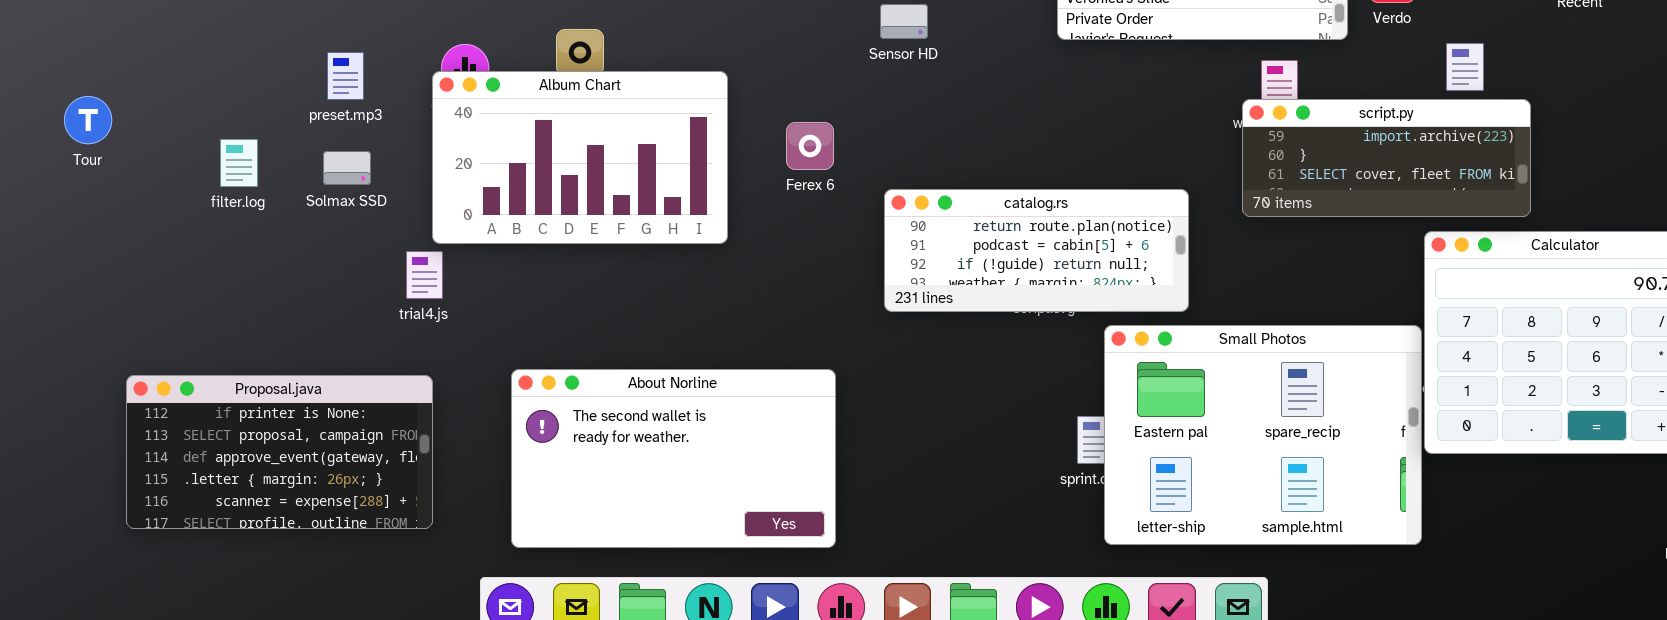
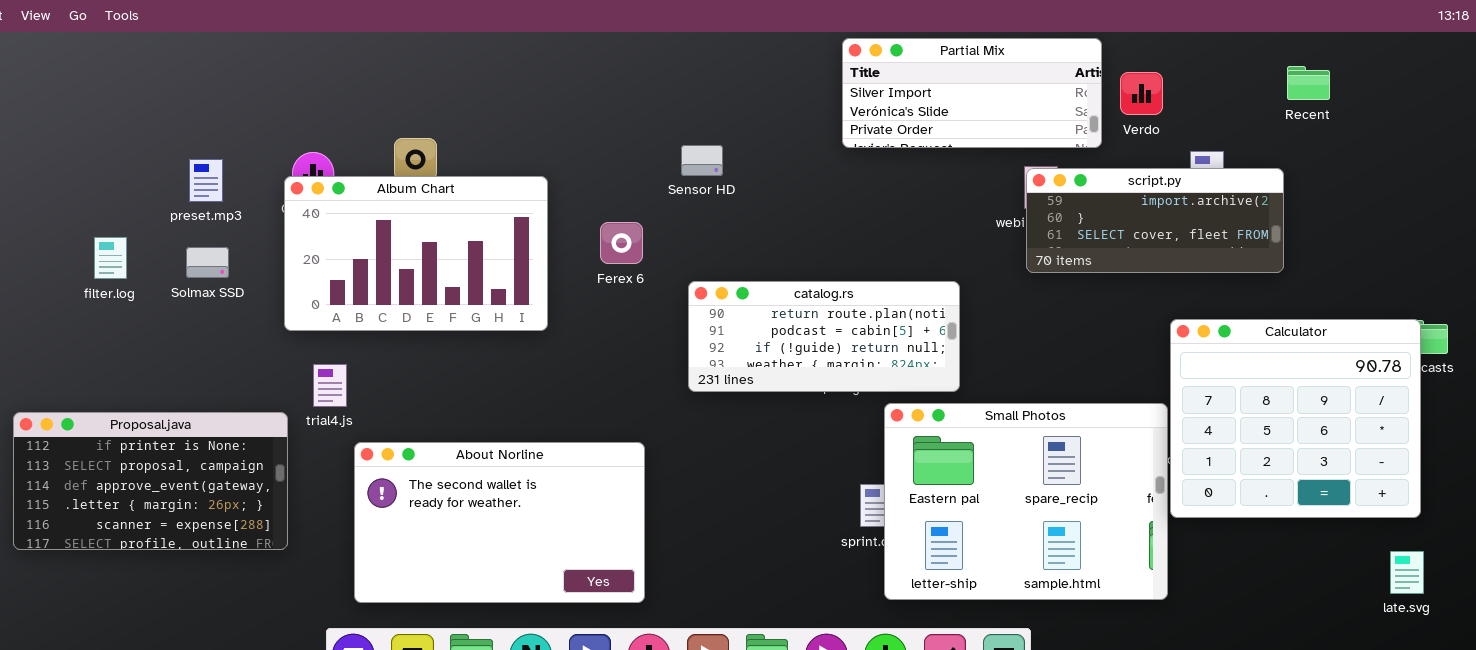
Sensor HD: [880,4,928,39] -> [681,145,723,176], moved
script.py: [1242,99,1531,217] -> [1026,168,1284,273], moved
trial4.js: [406,251,443,299] -> [313,364,347,407], moved
Proposal.java: [126,375,433,529] -> [13,412,288,550], moved

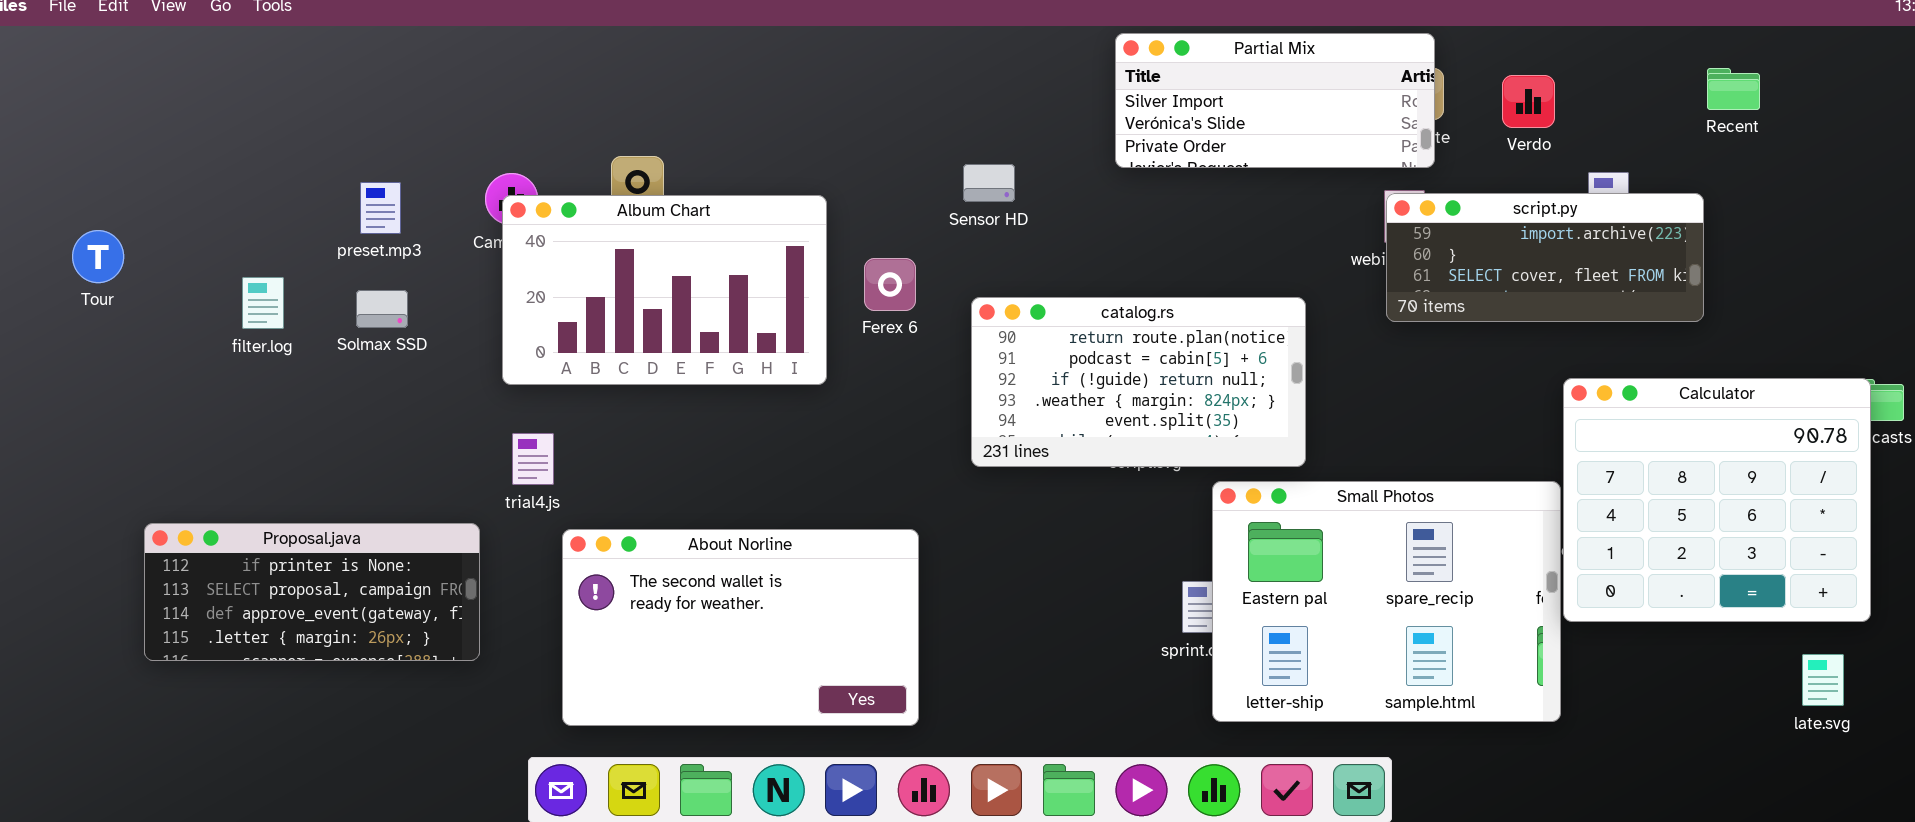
Partial Mix: [842,38,1102,148] -> [1115,33,1435,168], moved
Album Chart: [284,176,548,331] -> [502,195,827,385], moved
catalog.rs: [688,281,960,392] -> [971,297,1306,467], resized
Proposal.java: [13,412,288,550] -> [144,523,480,661], resized
late.svg: [1390,551,1424,594] -> [1802,654,1844,706], moved

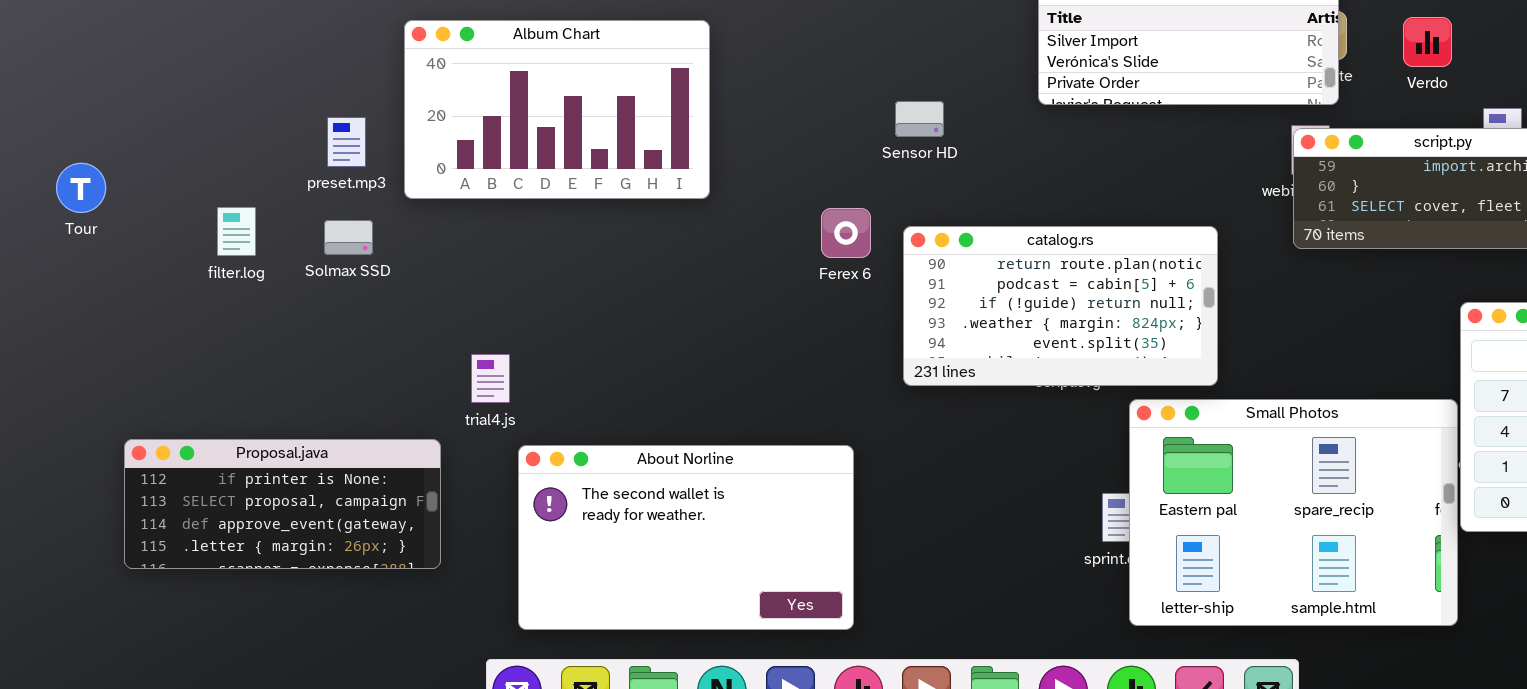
Album Chart: [502,195,827,385] -> [404,20,710,199], moved
Ferex 6: [864,258,916,311] -> [821,208,871,258], moved

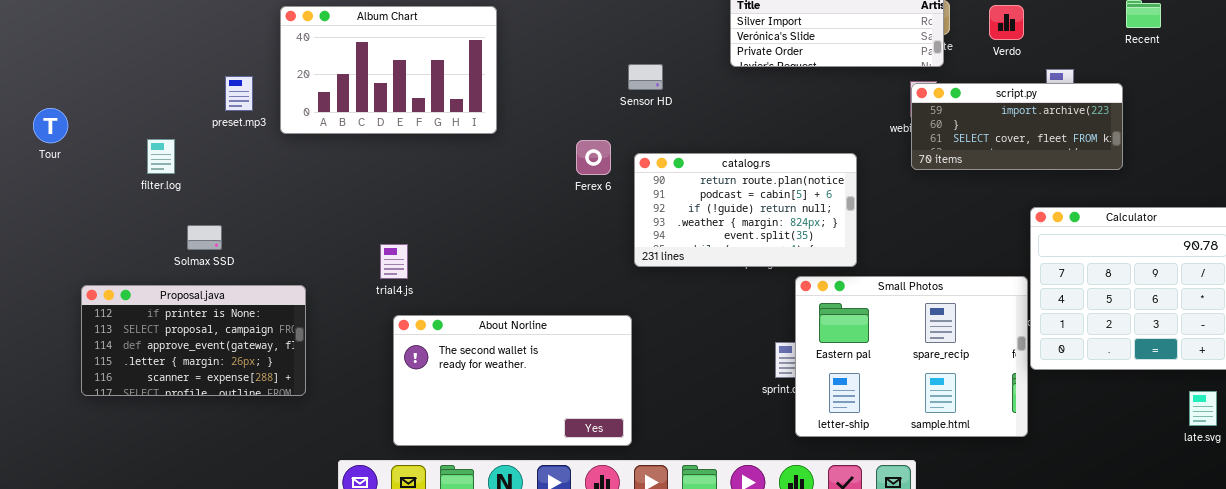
Solmax SSD: [324,220,373,255] -> [187,225,222,250], moved
trial4.js: [471,354,510,403] -> [380,244,408,279], moved
Proposal.java: [124,439,441,569] -> [81,285,306,396], resized
About Norline: [518,445,854,630] -> [393,315,632,446], moved

